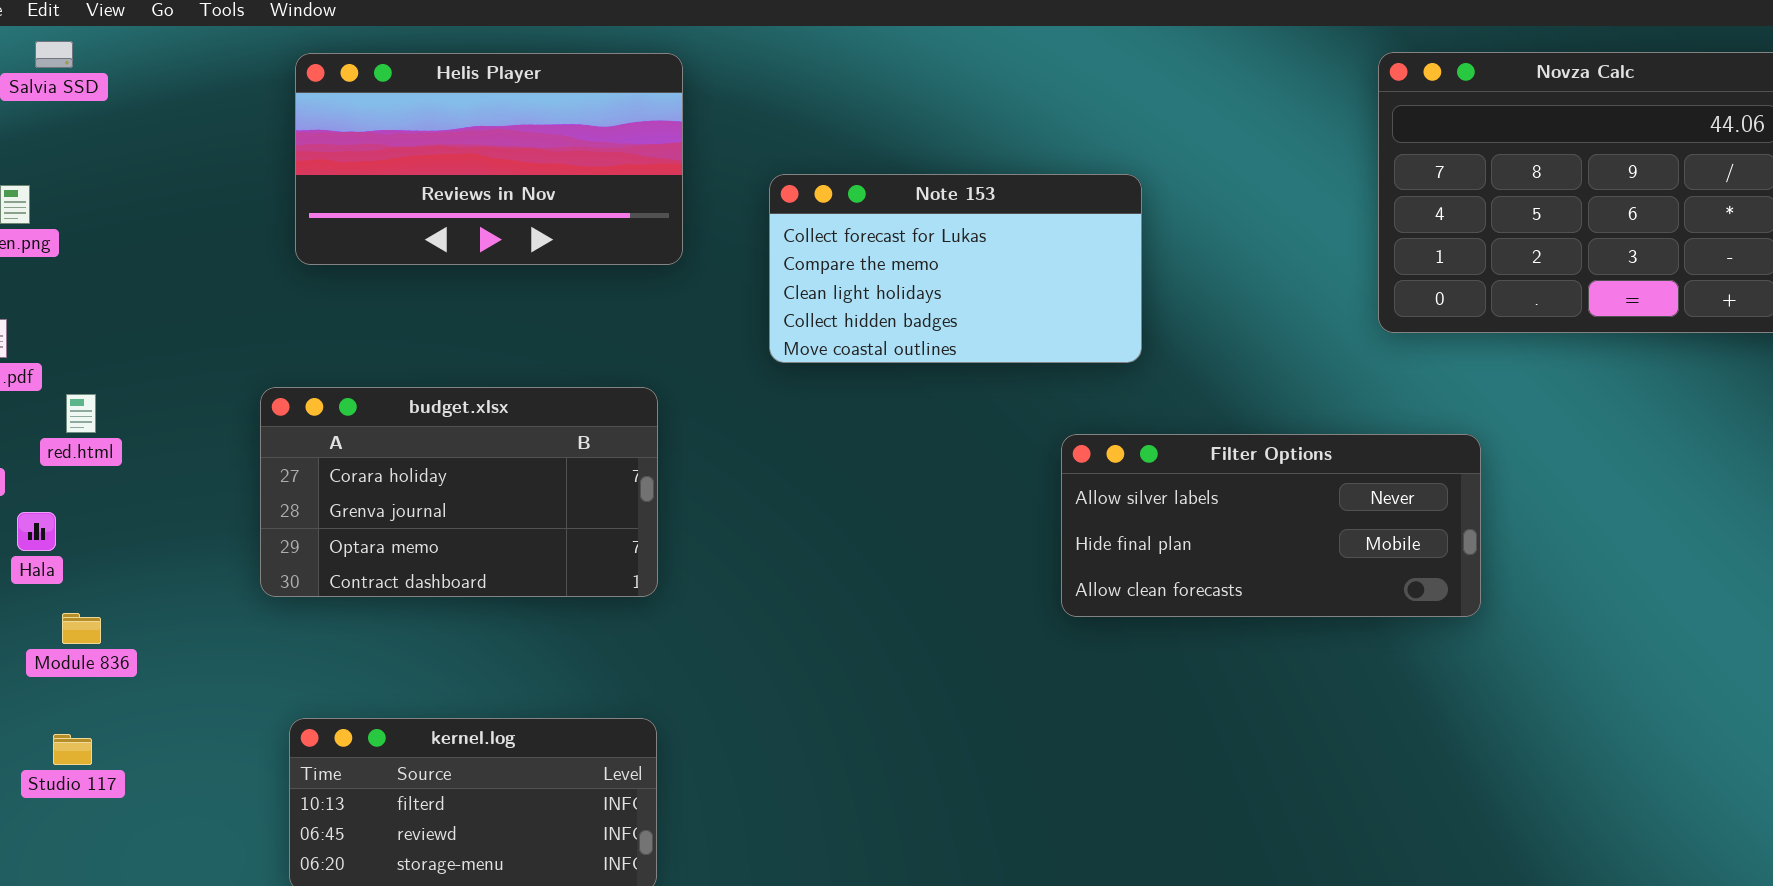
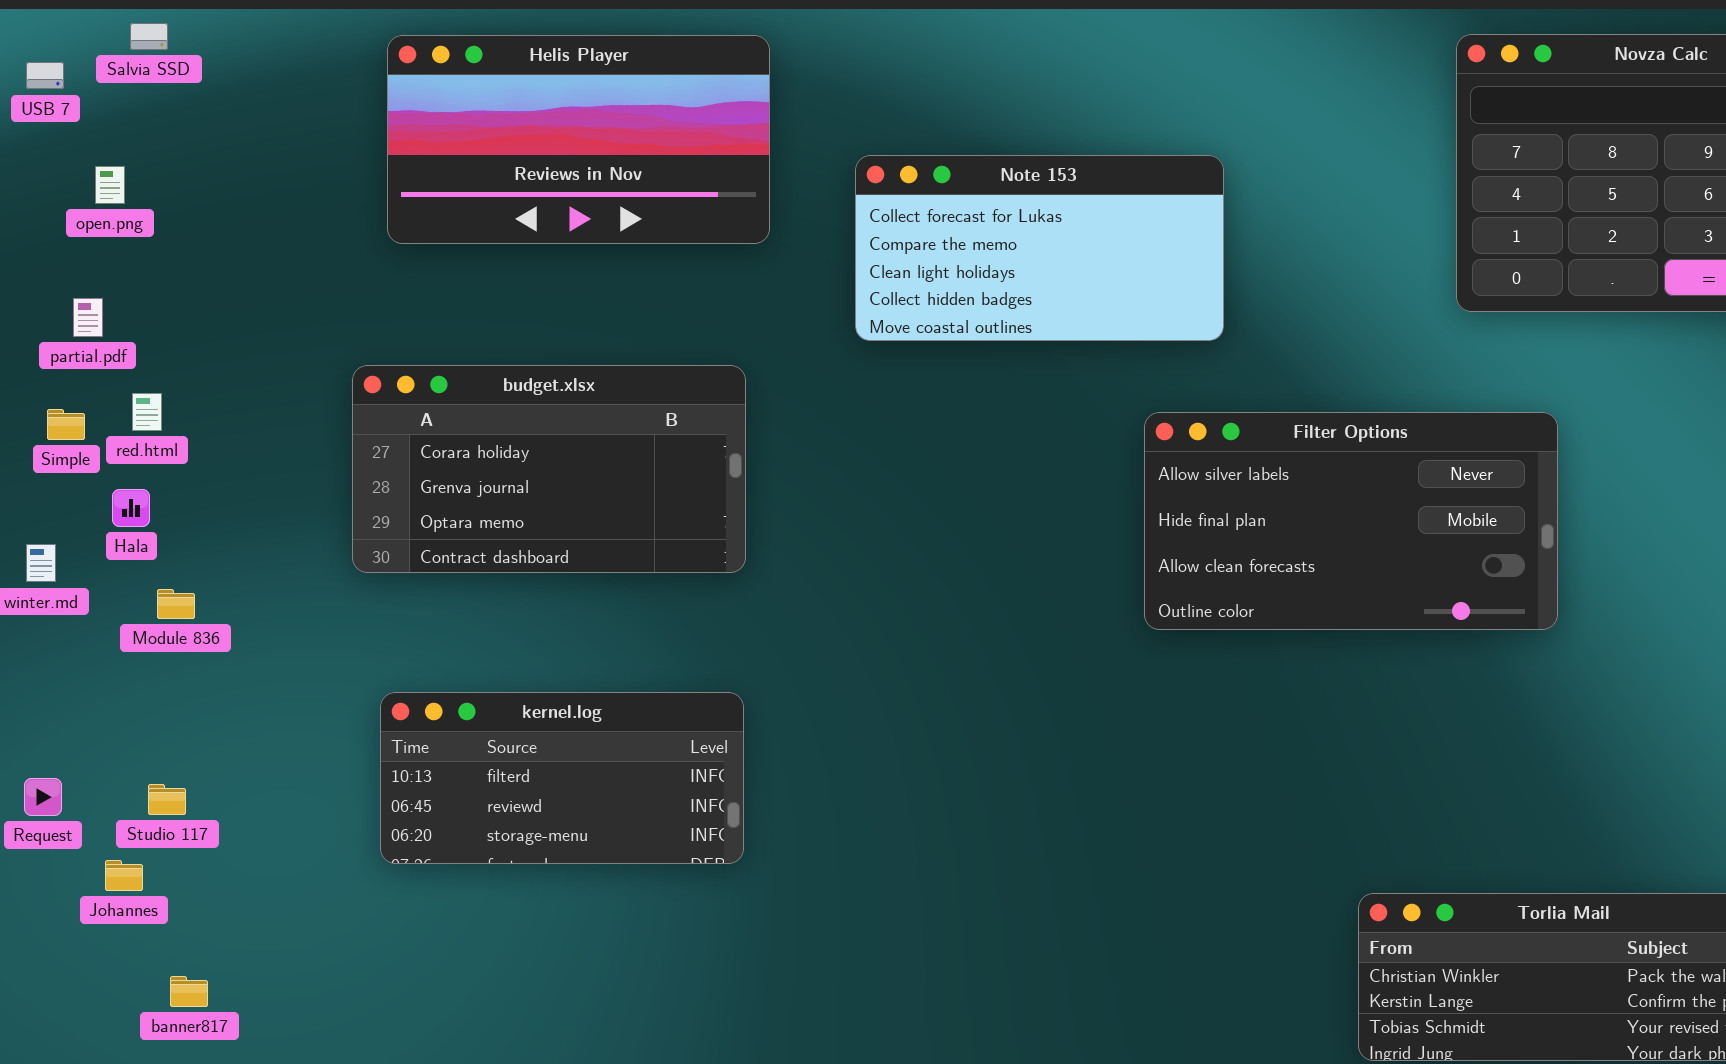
red.html: [66,394,96,433] -> [132,393,162,431], moved
Filter Options: [1061,434,1481,617] -> [1144,412,1558,630], resized
Studio 117: [53,734,92,765] -> [148,784,186,815], moved

